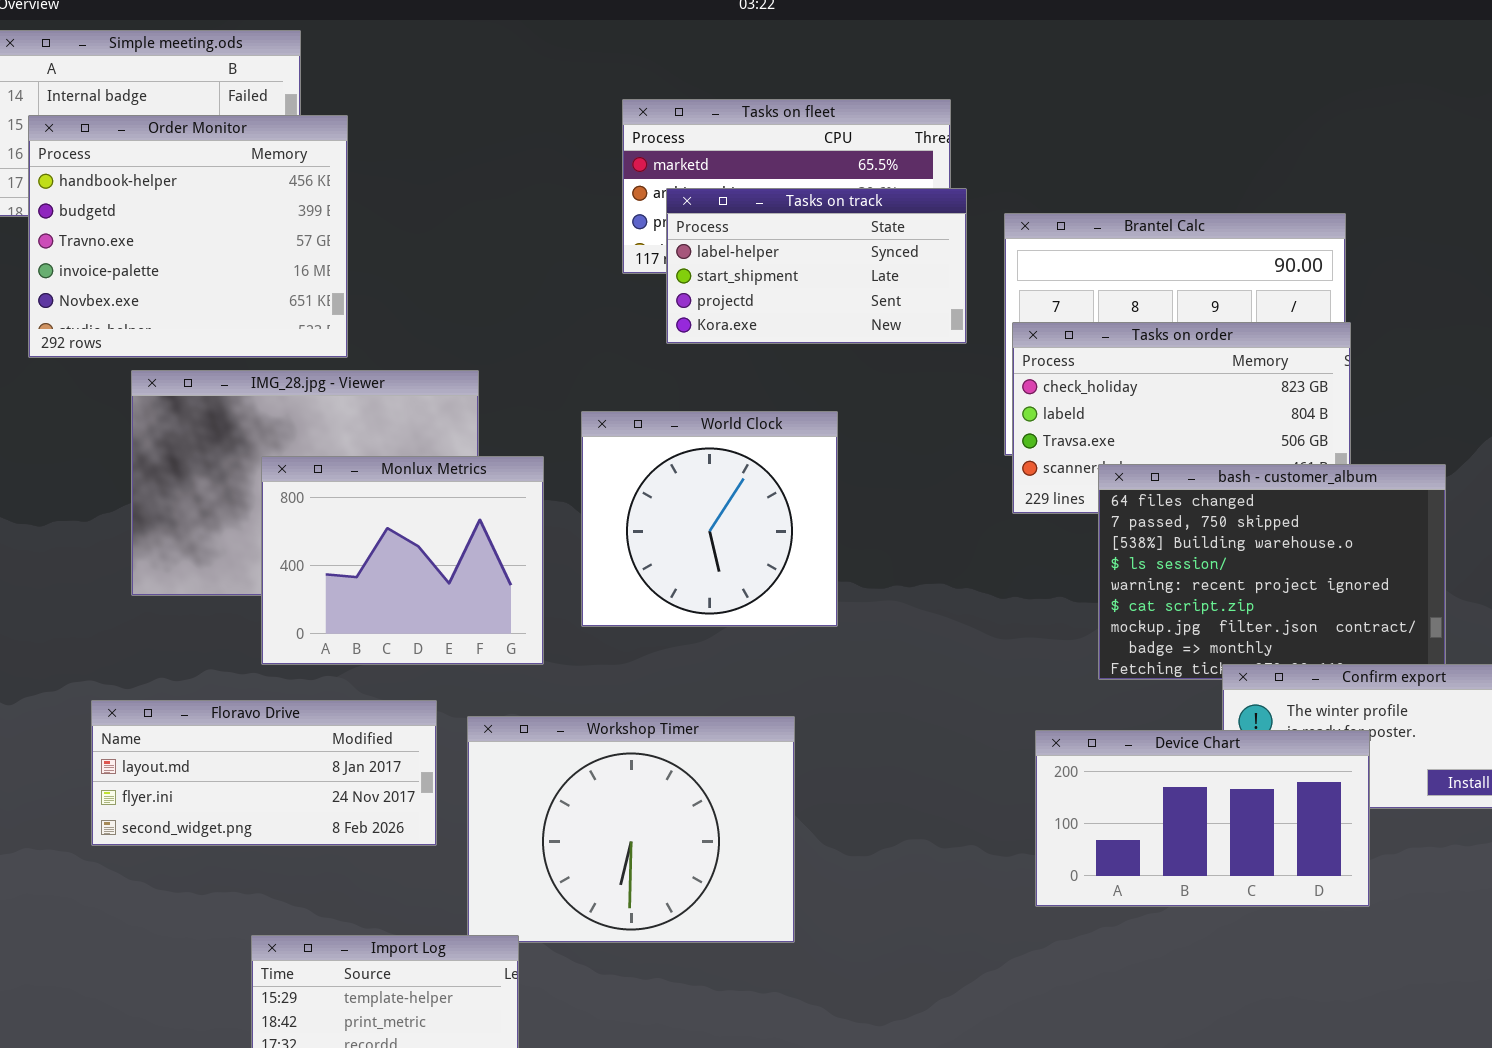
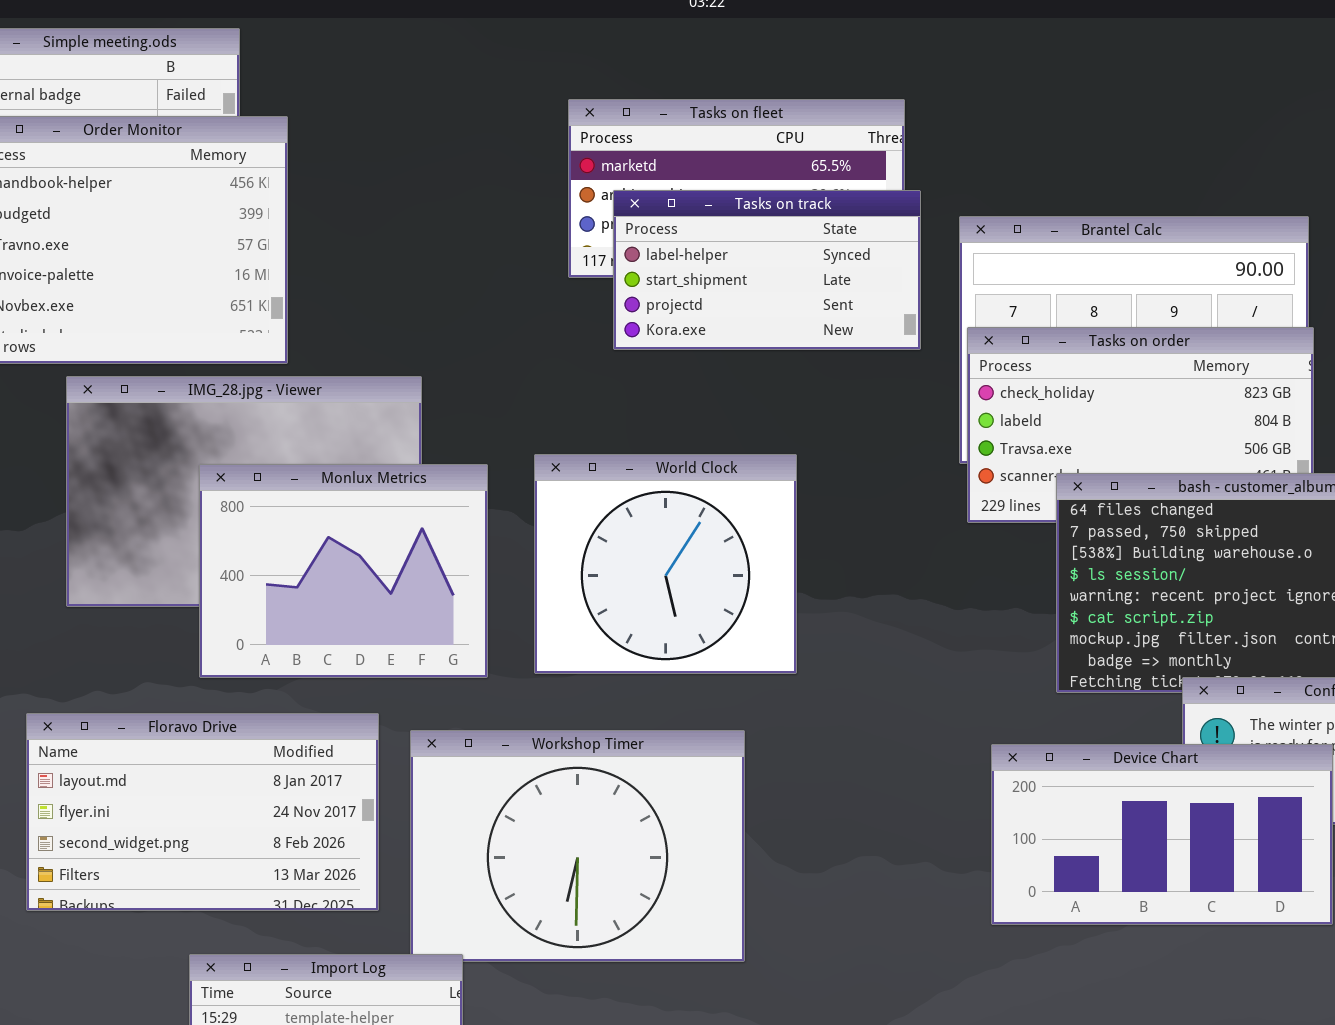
World Clock: [581,411,838,627] -> [534,454,797,674], moved
Floravo Drive: [91,700,437,846] -> [26,713,379,911], resized

